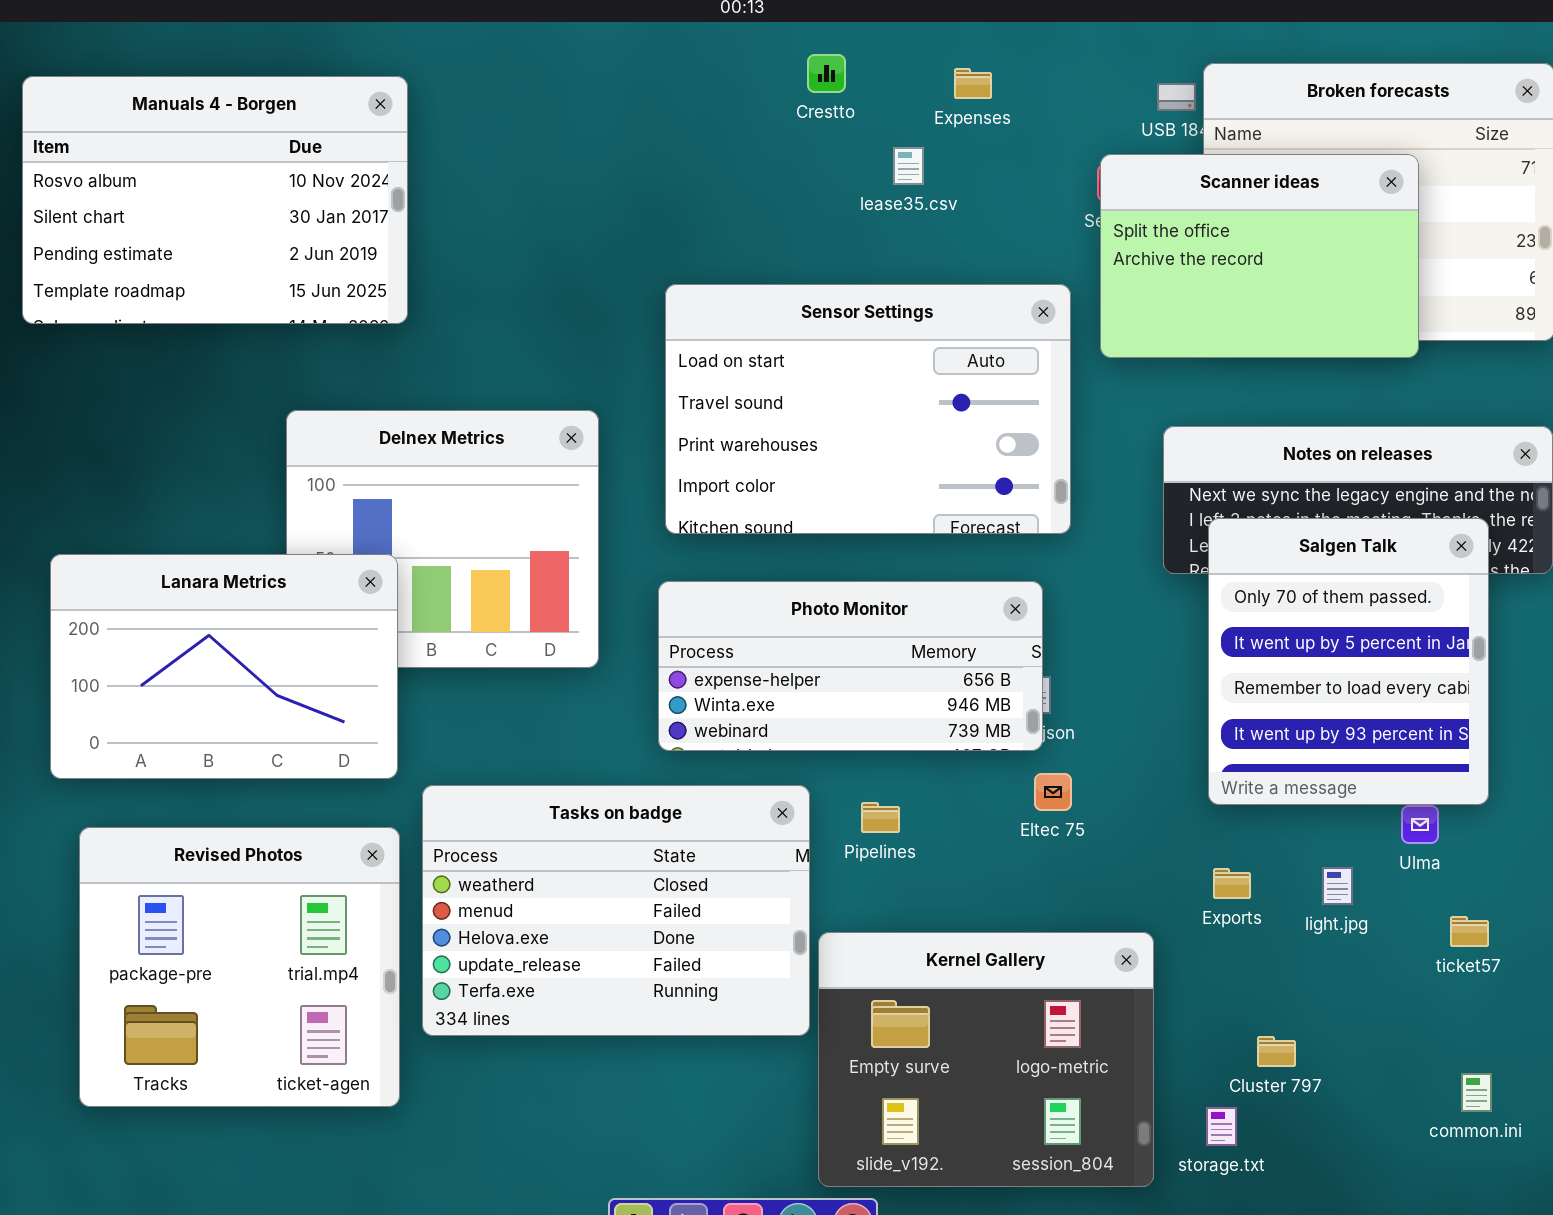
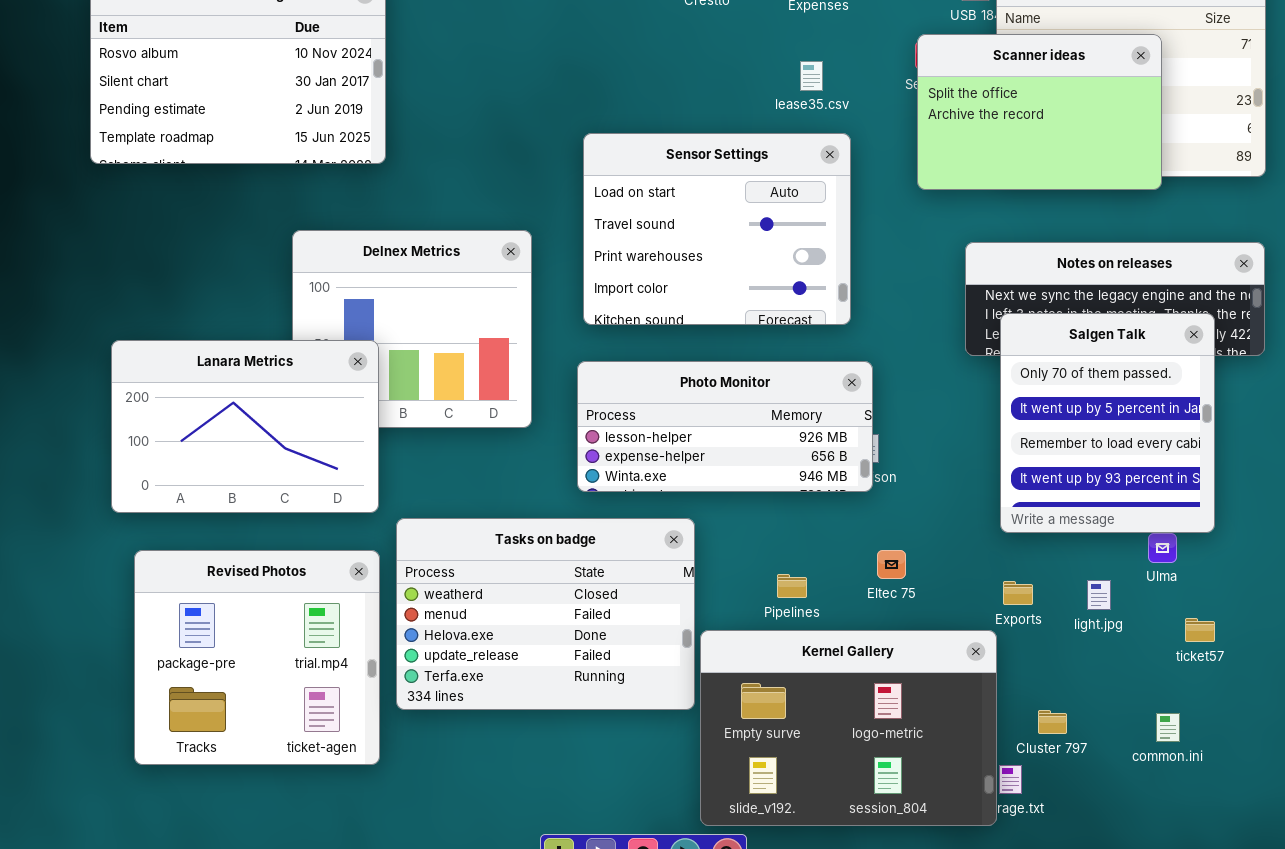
lease35.csv: [893,147,924,185] -> [800,61,823,91], moved
Sensor Settings: [665,284,1071,534] -> [583,133,851,325], resized
Photo Monitor: [658,581,1043,751] -> [577,361,873,492], scrolled up 1 row
Eltec 75: [1034,773,1072,811] -> [877,550,906,579], moved
Pipelines: [861,802,900,833] -> [777,574,807,598], moved
Kernel Gallery: [818,932,1154,1187] -> [700,630,997,826], resized
common.ini: [1461,1073,1492,1112] -> [1156,713,1180,742], moved

